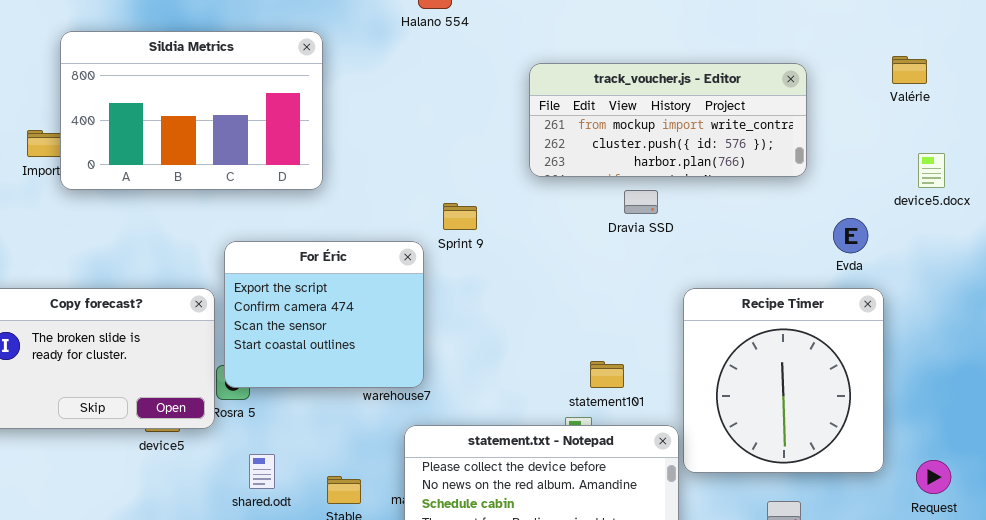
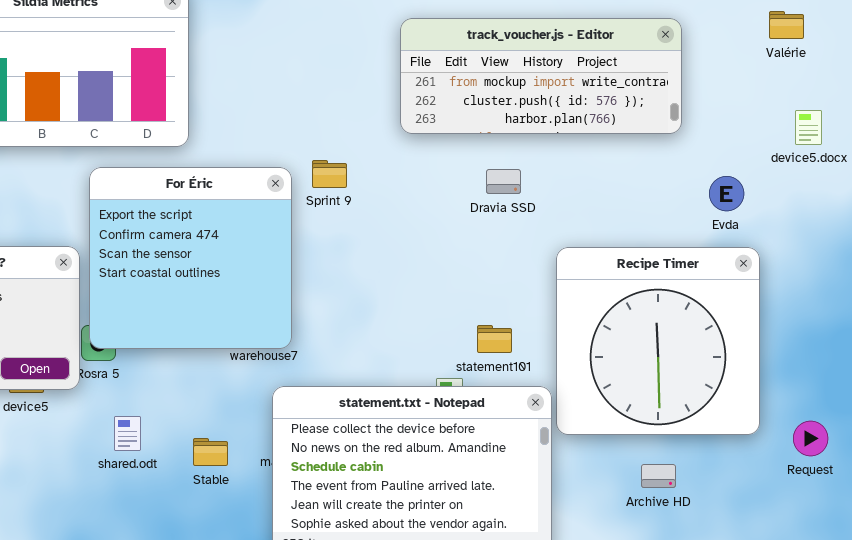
Dravia SSD: [624,190,658,214] -> [486,169,521,194], moved
For Éric: [224,241,424,388] -> [89,167,292,349], resized
statement101: [590,361,624,388] -> [477,325,512,353], moved

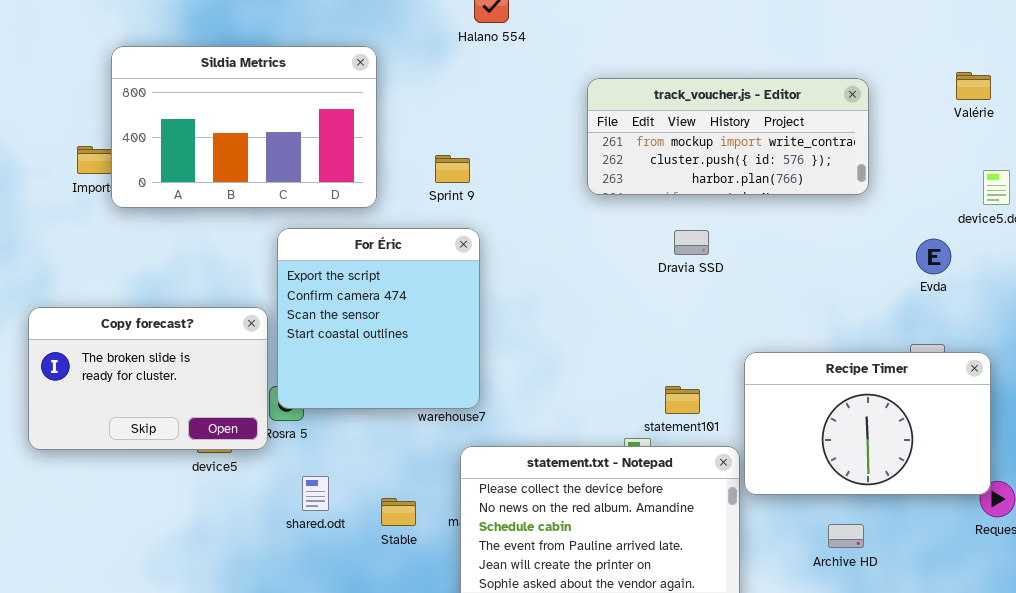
Sprint 9: [312,160,347,188] -> [435,155,470,183], moved
Evda: [709,176,744,211] -> [916,239,951,274], moved
Recipe Timer: [556,247,760,435] -> [744,352,991,495], resized

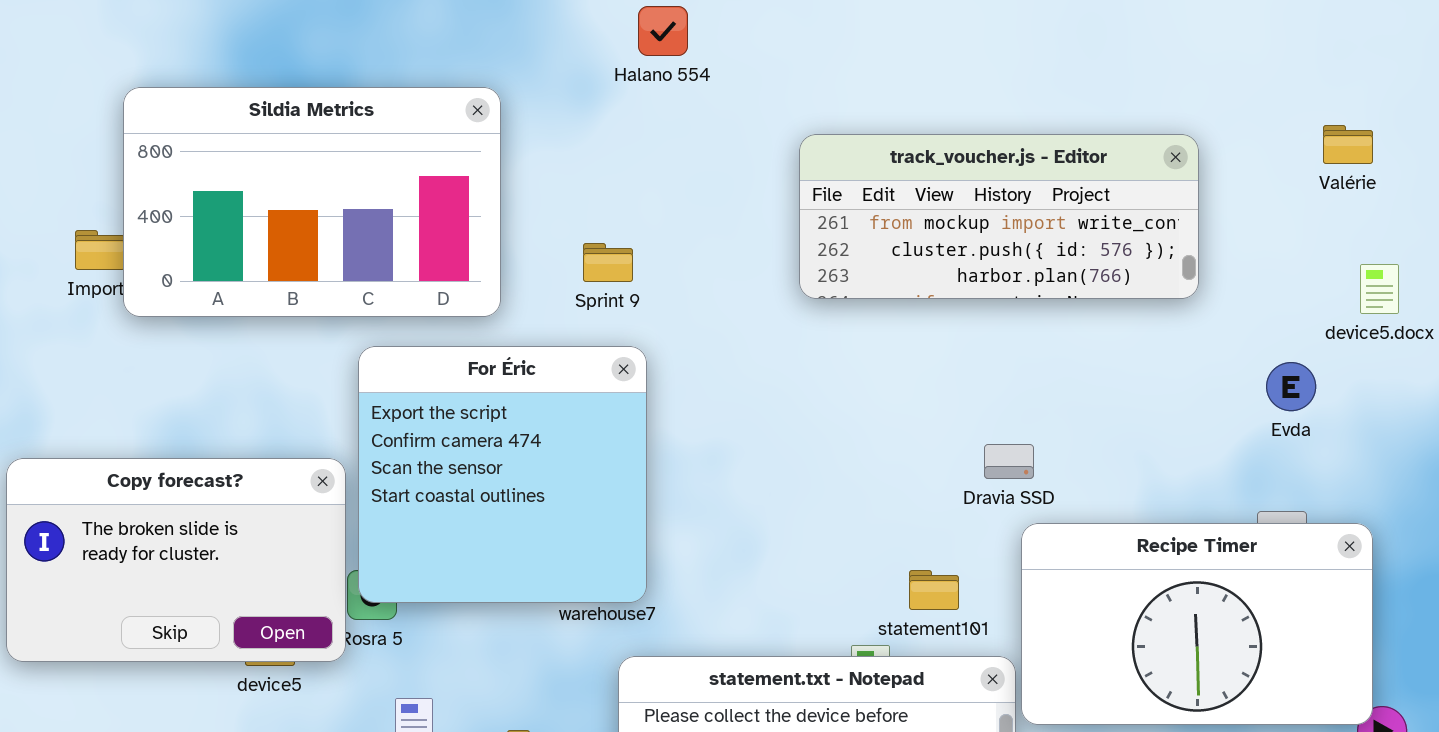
Dravia SSD: [674,230,709,255] -> [984,444,1034,479], moved

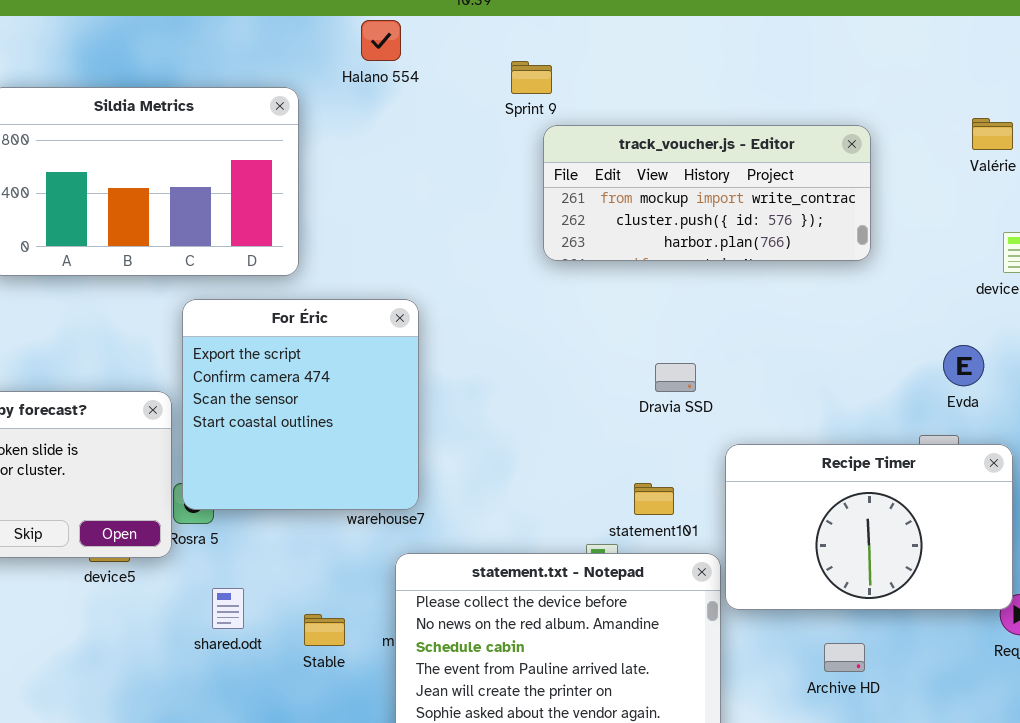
Halano 554: [638,6,688,56] -> [361,20,401,61], moved
Sprint 9: [583,243,633,282] -> [511,61,552,94], moved
Evda: [1266,362,1316,411] -> [943,345,984,386], moved
Dravia SSD: [984,444,1034,479] -> [655,363,696,392], moved

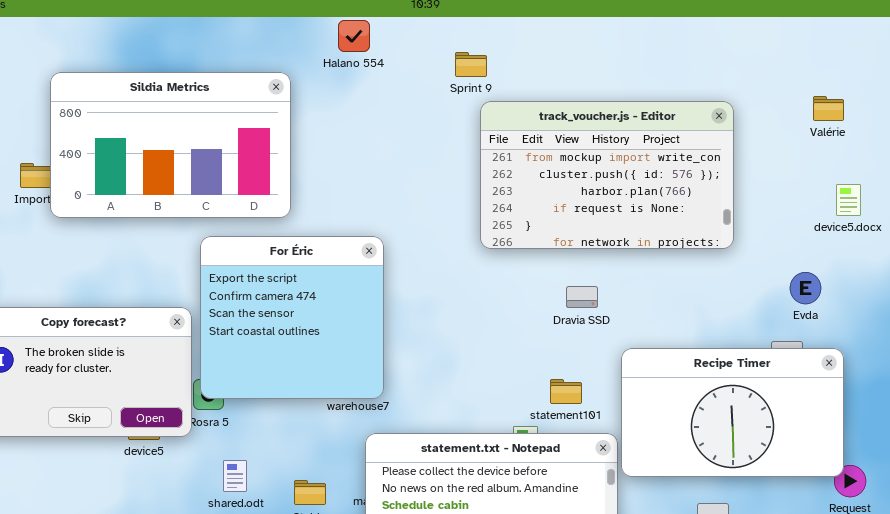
track_voucher.js - Editor: [543,125,871,261] -> [480,101,734,249], resized

